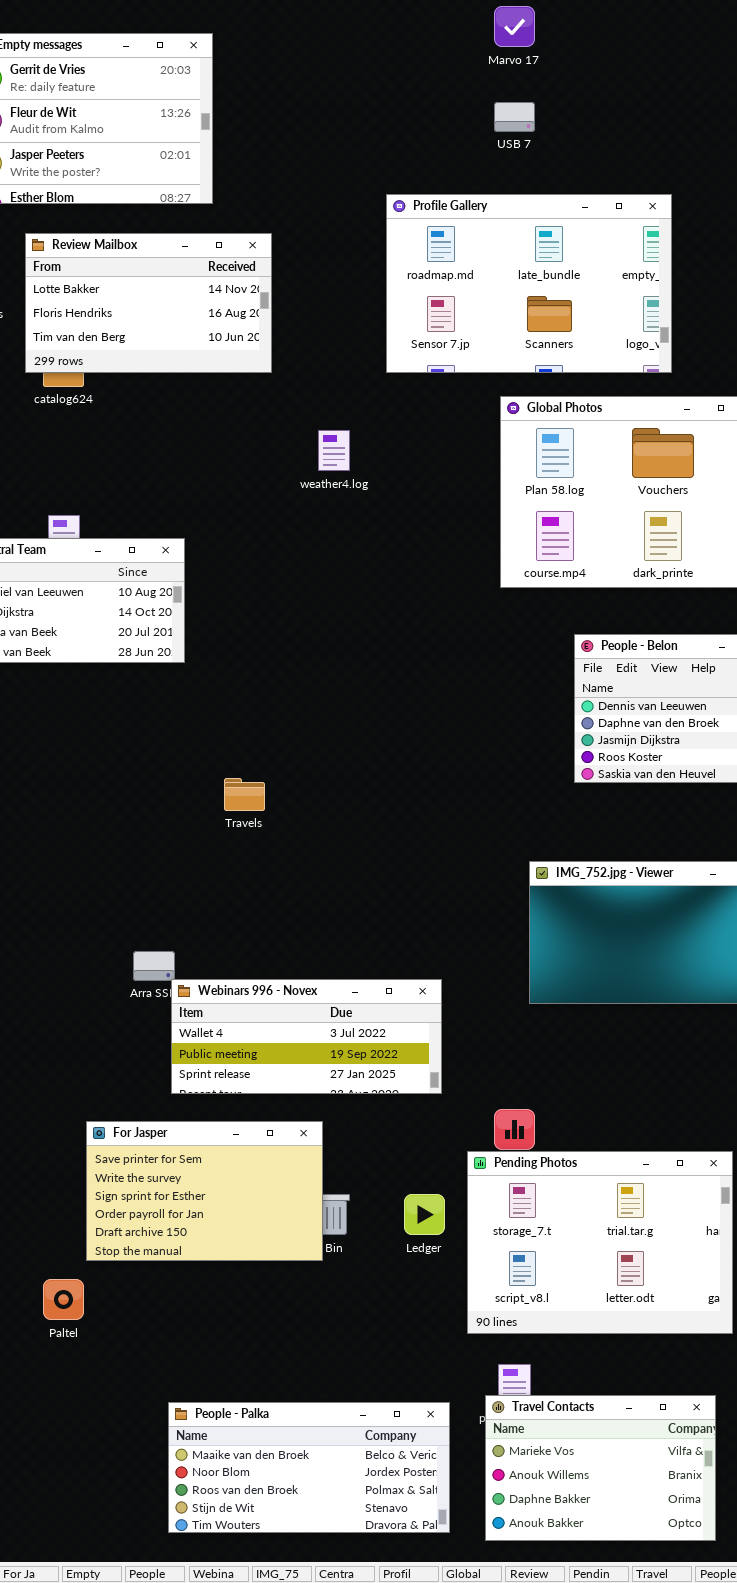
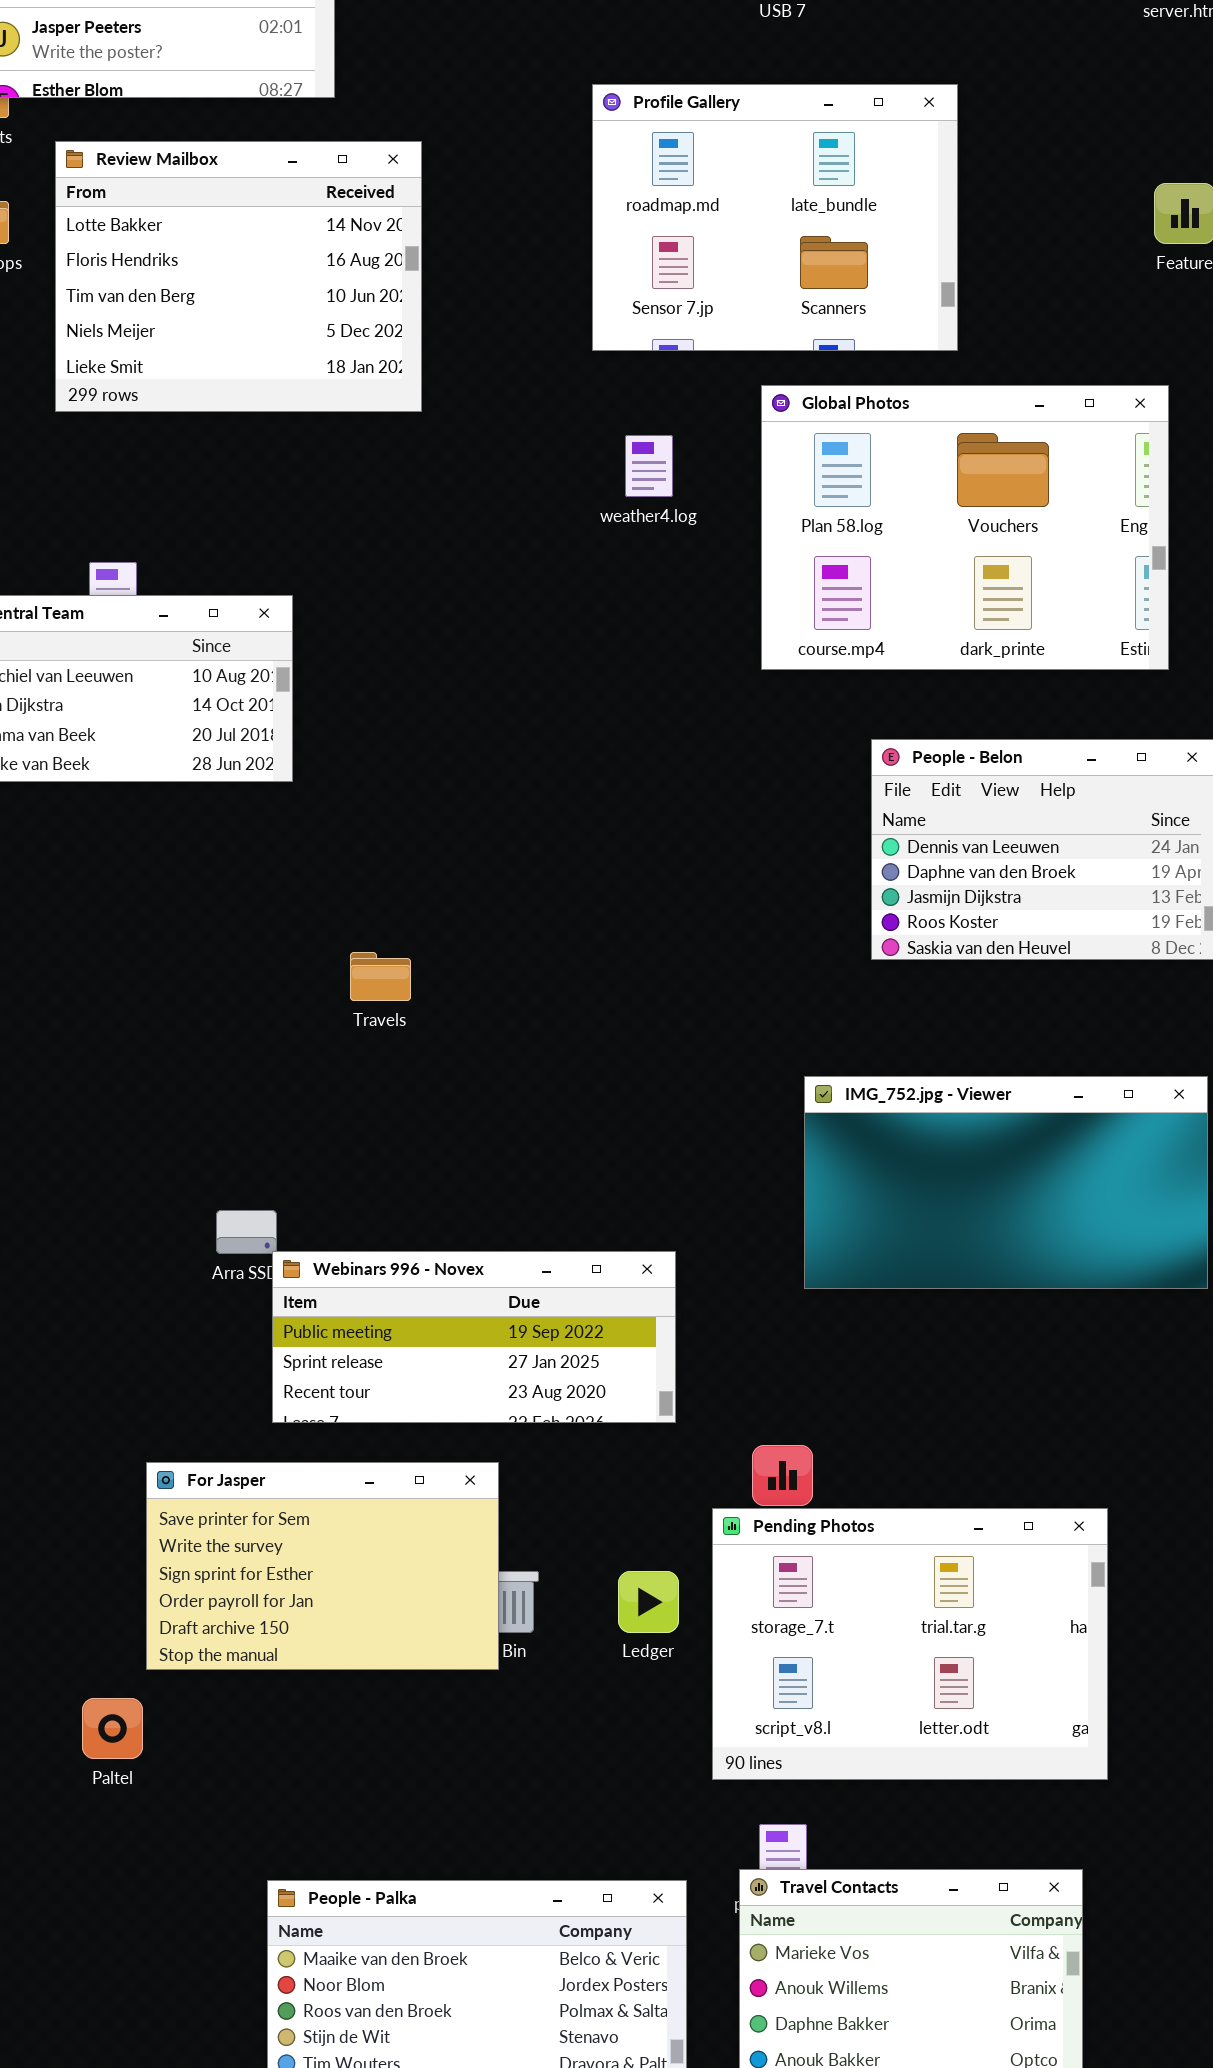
Profile Gallery: [386,194,672,373] -> [592,84,958,351], resized
Review Mailbox: [25,233,272,373] -> [55,141,422,412], resized
weather4.log: [318,430,350,471] -> [625,435,673,497], moved
Webinars 996 - Novex: [171,979,442,1094] -> [272,1251,676,1423], scrolled down 1 row

